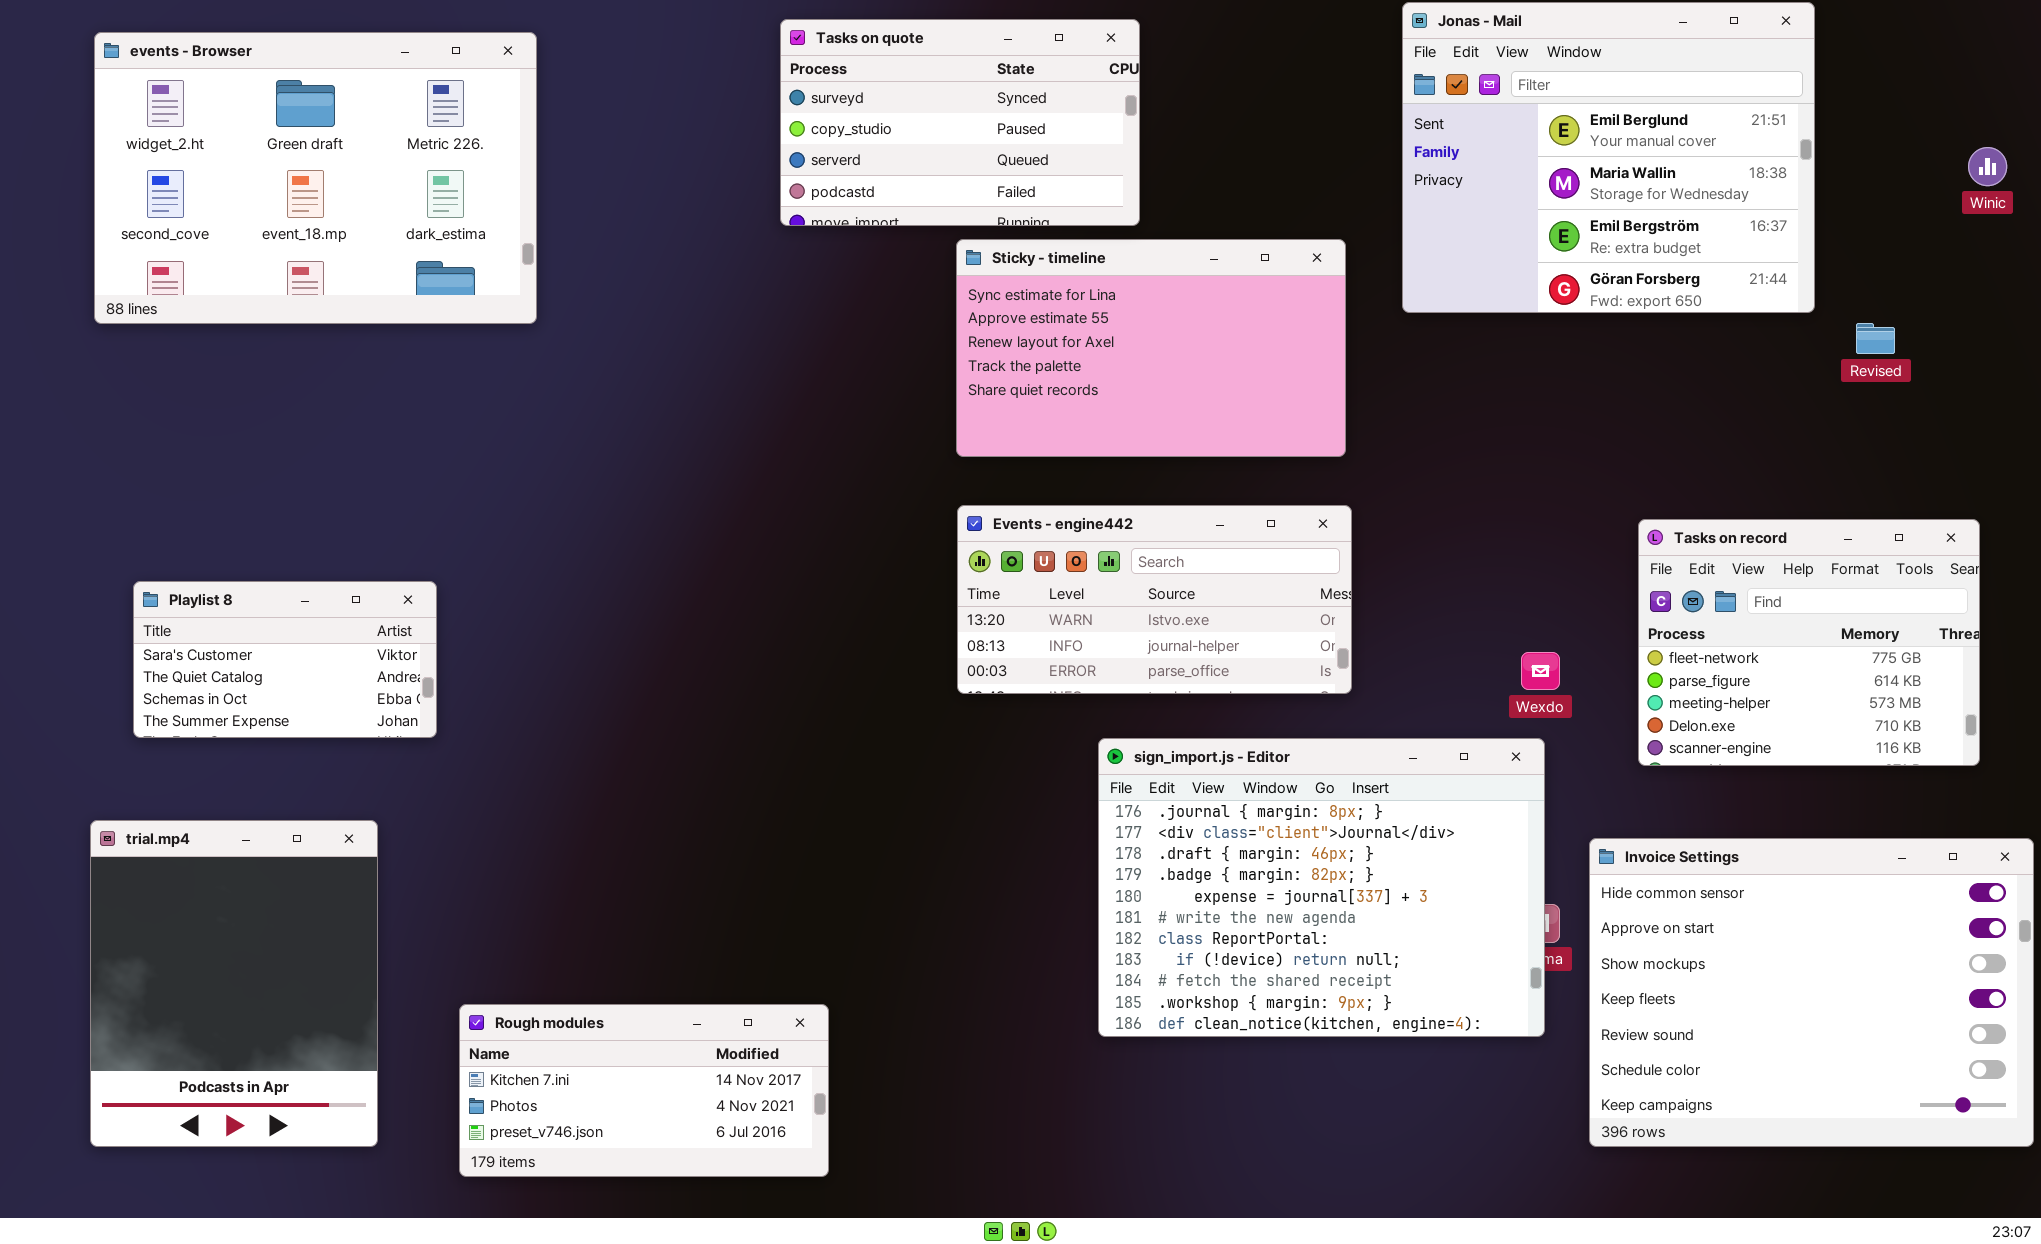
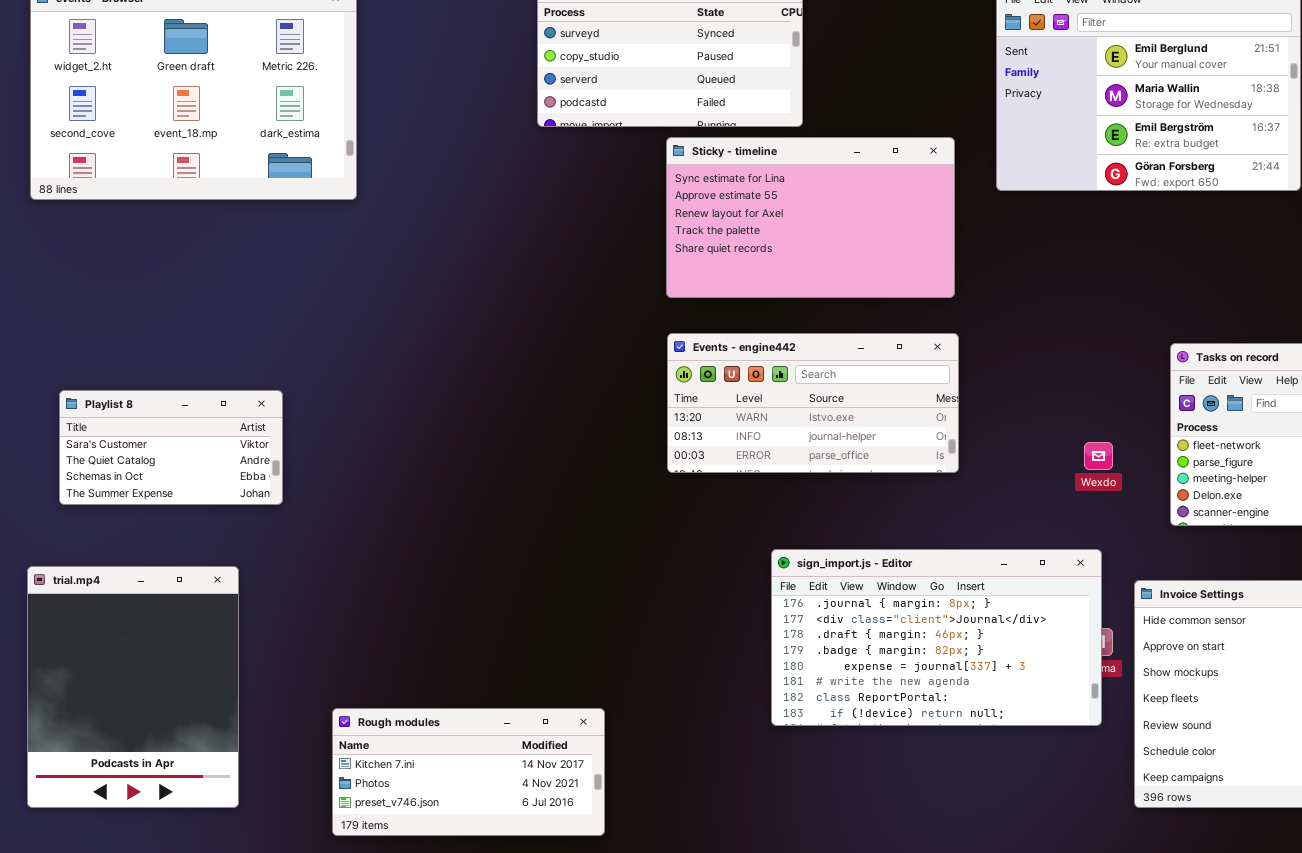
sign_import.js - Editor: [1098,738,1545,1037] -> [771,549,1102,726], resized
Rough modules: [459,1004,829,1177] -> [332,708,605,836], moved

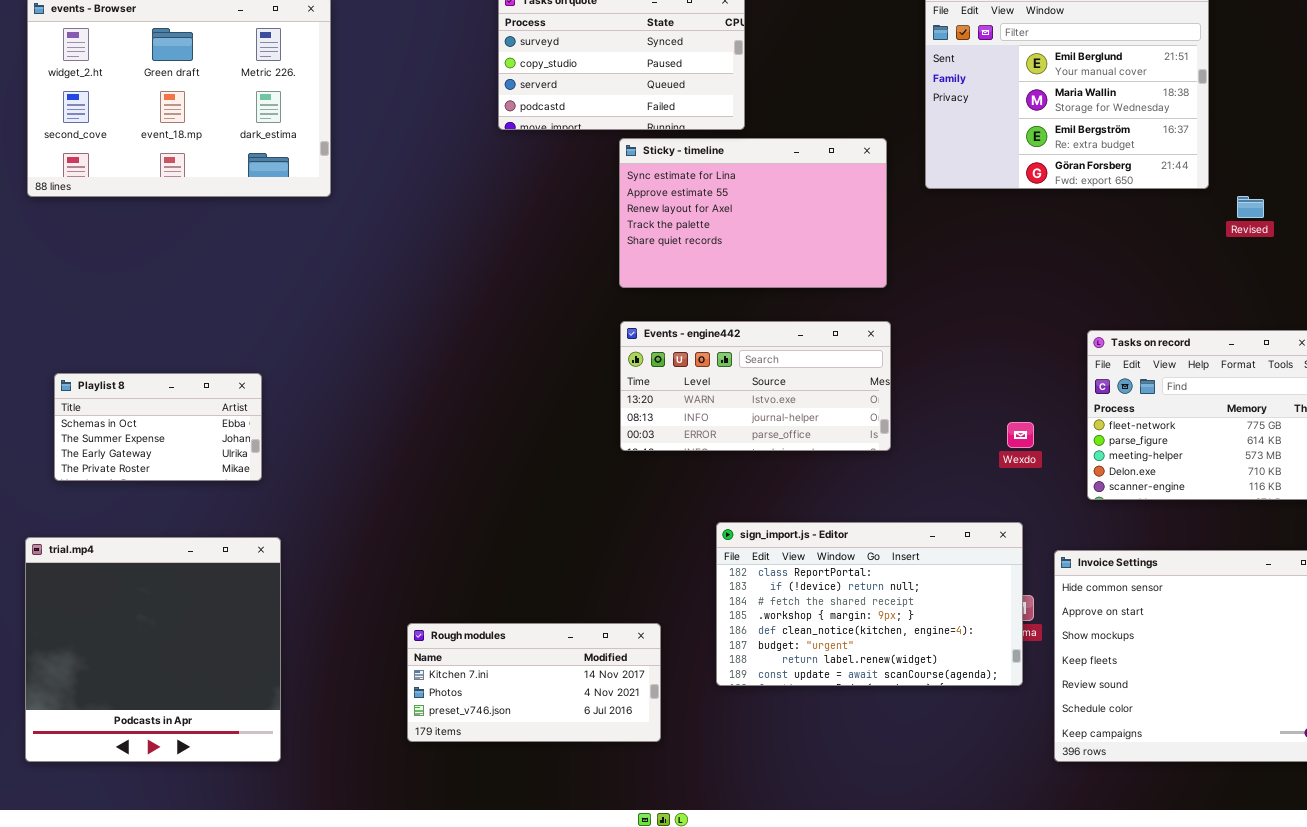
Playlist 8: [59,390,283,505] -> [54,373,262,481], scrolled down 2 rows
sign_import.js - Editor: [771,549,1102,726] -> [716,522,1023,686], scrolled down 6 rows
trial.mp4: [27,566,239,808] -> [25,537,281,762], resized
Rough modules: [332,708,605,836] -> [407,623,661,742], moved

